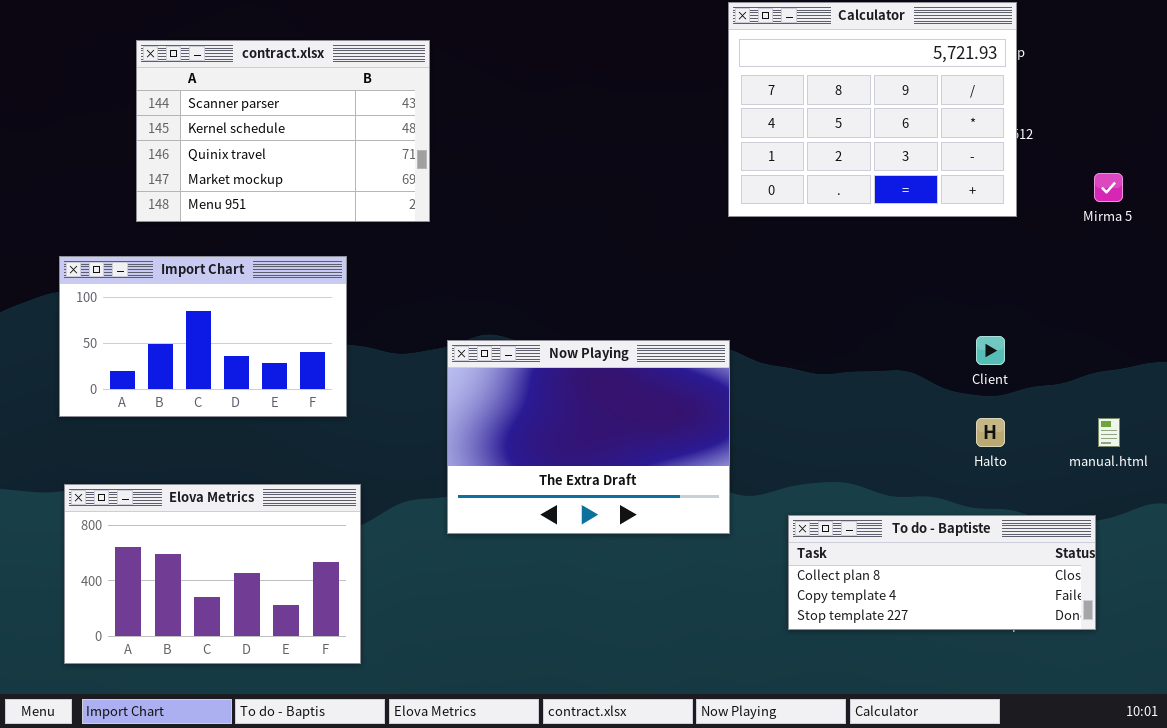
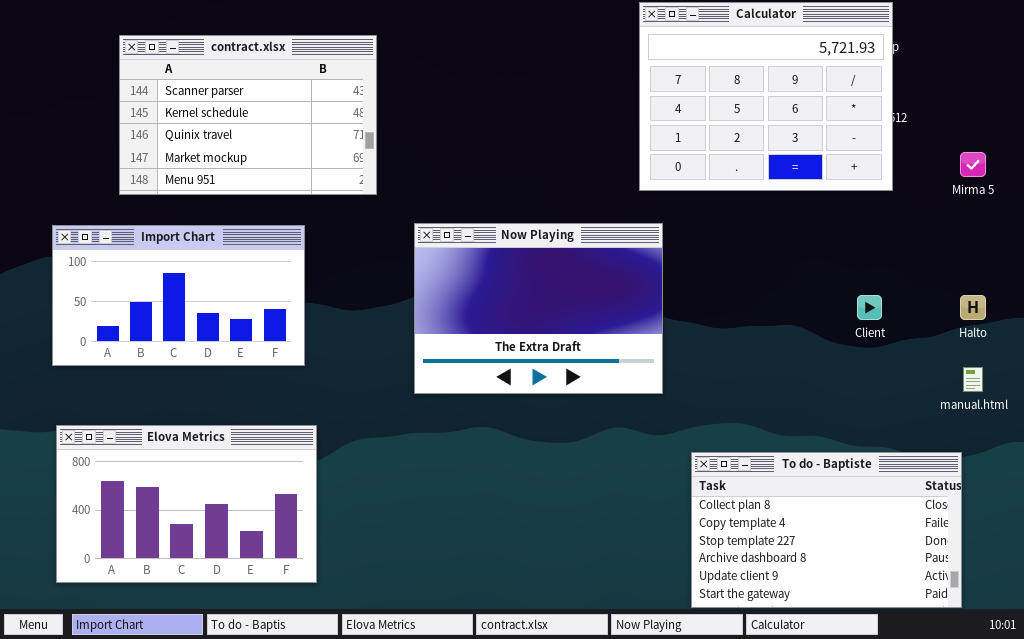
Now Playing: [447,340,730,534] -> [414,223,663,394], moved
Halto: [976,418,1005,447] -> [960,295,986,320], moved
To do - Baptiste: [788,515,1096,630] -> [691,452,962,608], resized

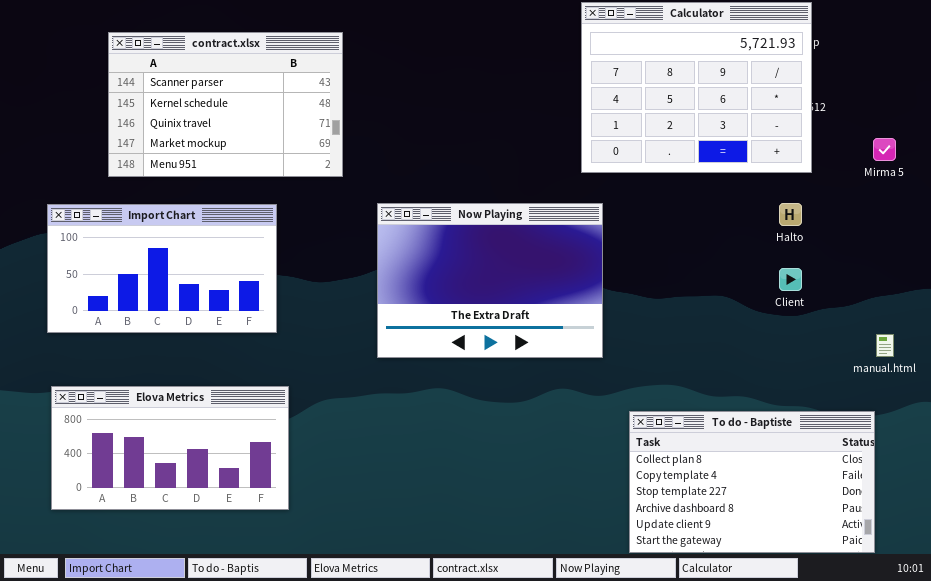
Halto: [960,295,986,320] -> [779,203,802,226], moved
Elova Metrics: [56,425,317,583] -> [51,386,289,510], resized

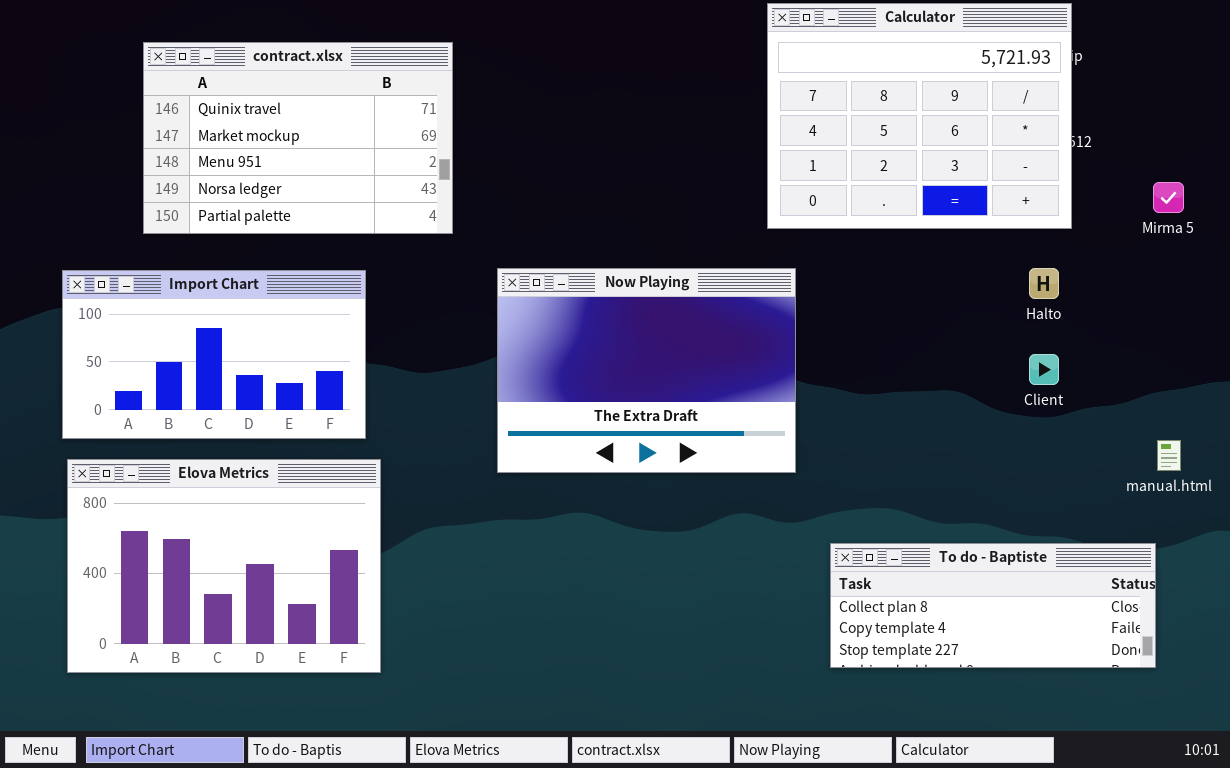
contract.xlsx: [108,32,343,177] -> [143,42,453,234], scrolled down 2 rows
Elova Metrics: [51,386,289,510] -> [67,459,381,673], resized
To do - Baptiste: [629,411,875,553] -> [830,543,1156,668], resized

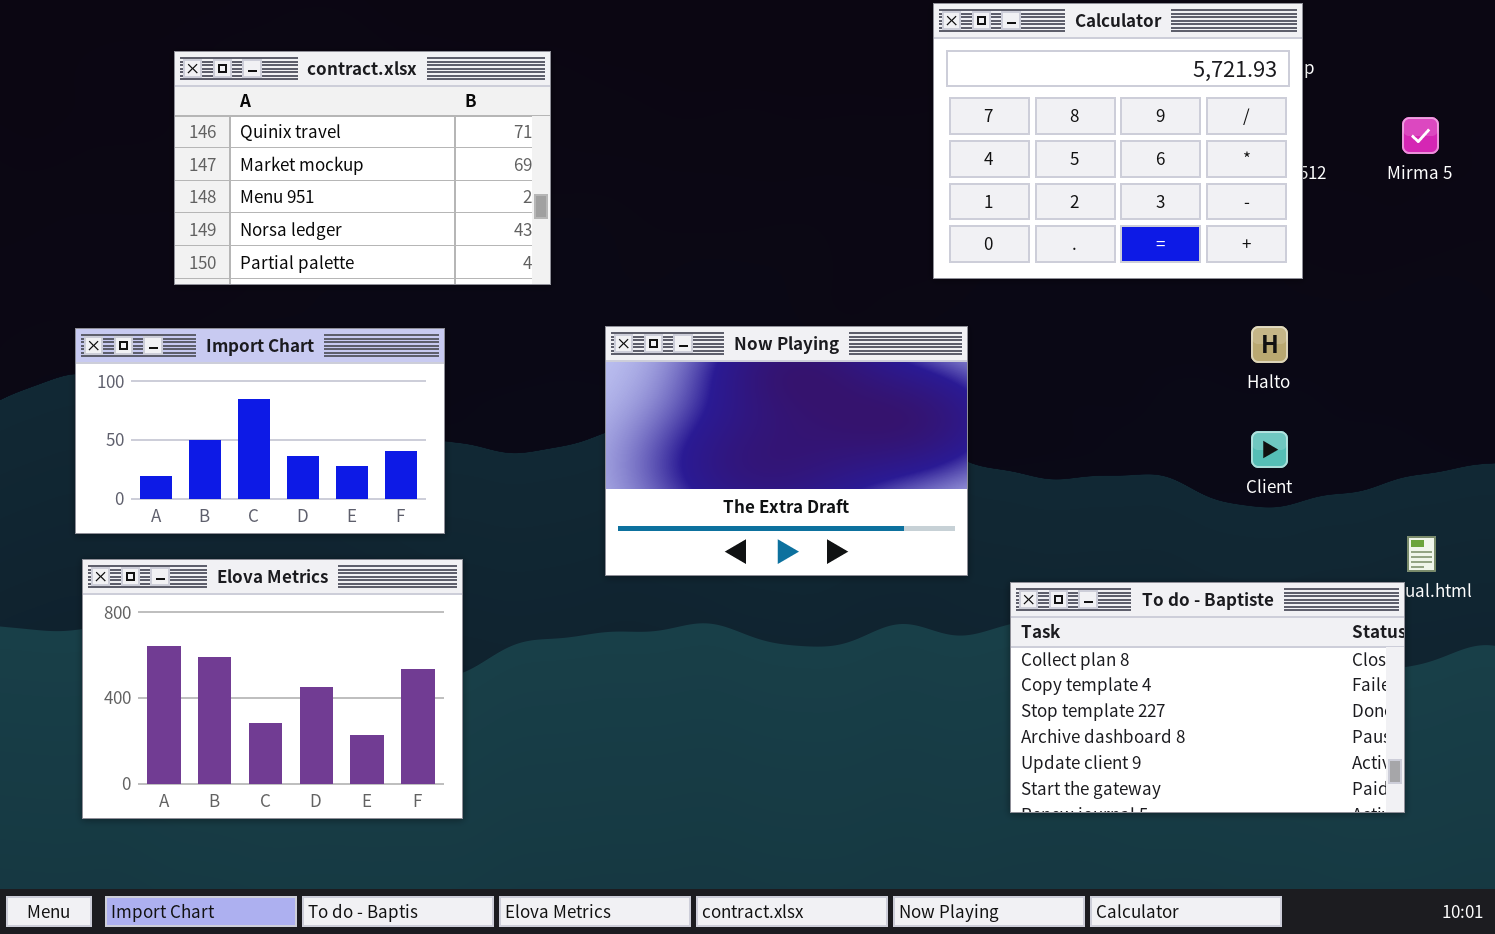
Mirma 5: [1153,182,1184,213] -> [1402,117,1439,154], moved
To do - Baptiste: [830,543,1156,668] -> [1010,582,1405,813], resized

